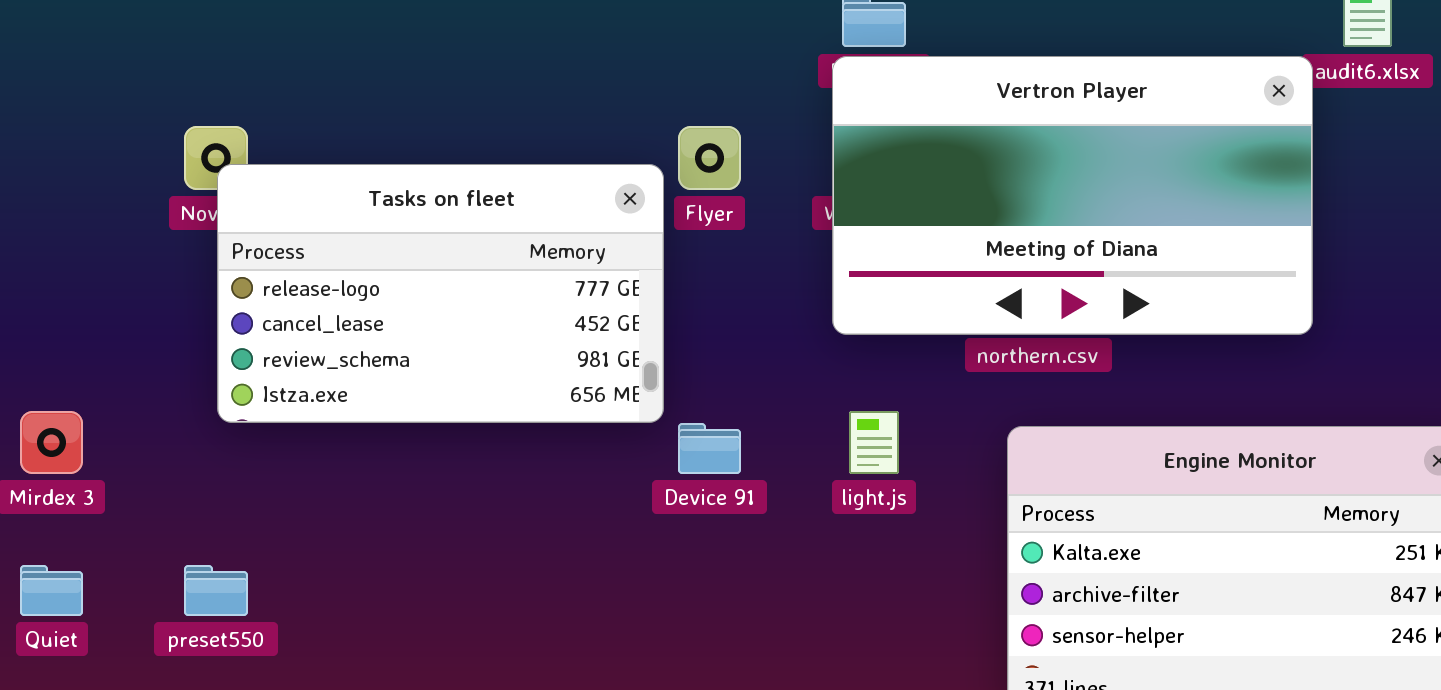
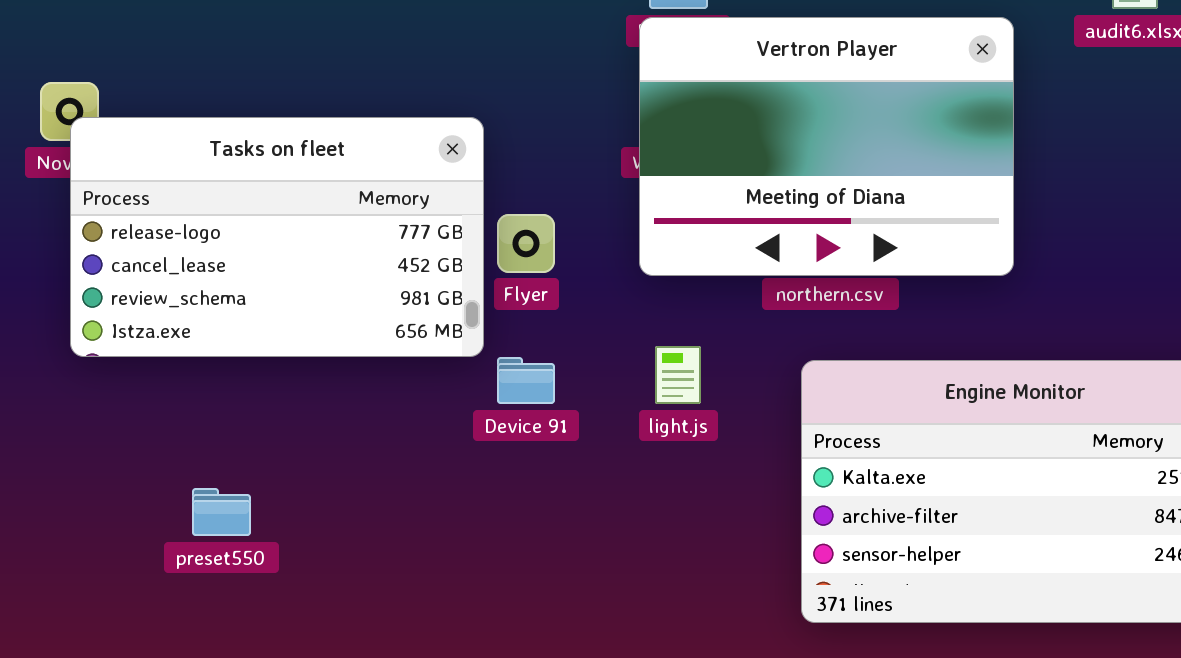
Vertron Player: [832,56,1313,335] -> [639,17,1014,276], resized
Flyer: [678,126,741,190] -> [497,214,555,273], moved
preset550: [184,565,248,616] -> [192,488,251,536], moved

